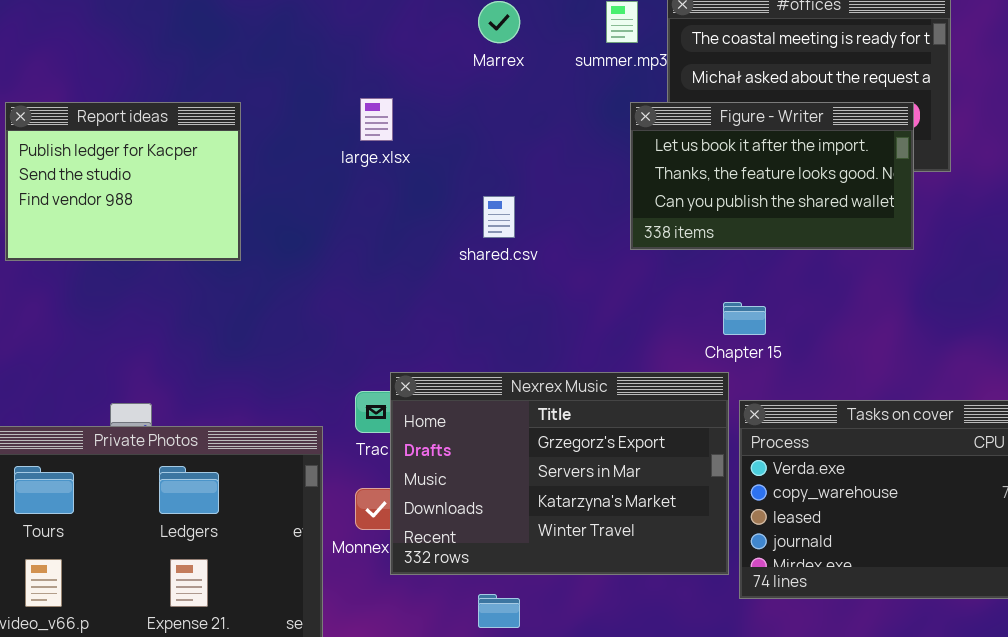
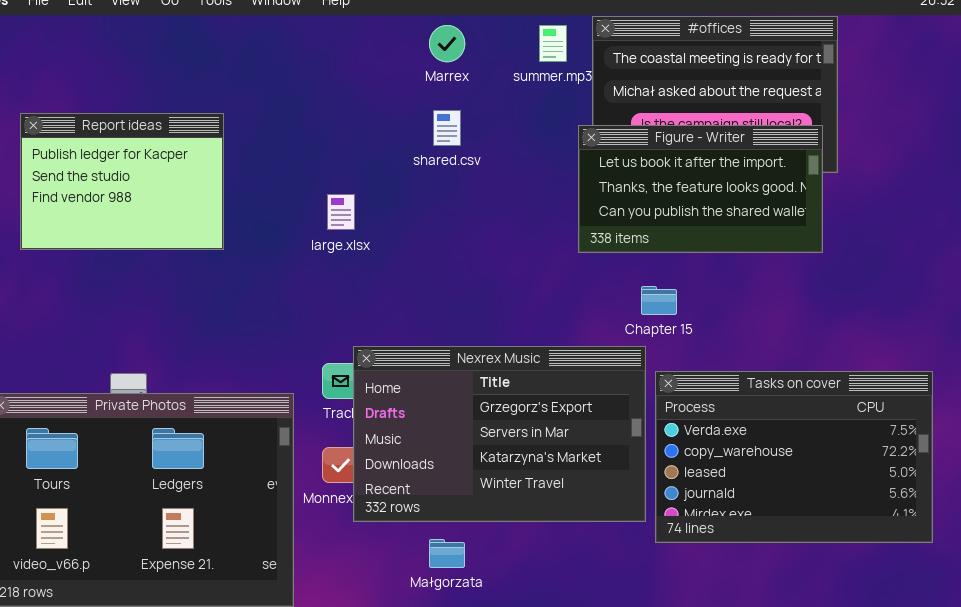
large.xlsx: [360,98,393,141] -> [327,194,355,230], moved
Figure - Writer: [630,102,914,250] -> [578,125,823,253], moved
shared.csv: [483,196,515,238] -> [433,110,461,146], moved

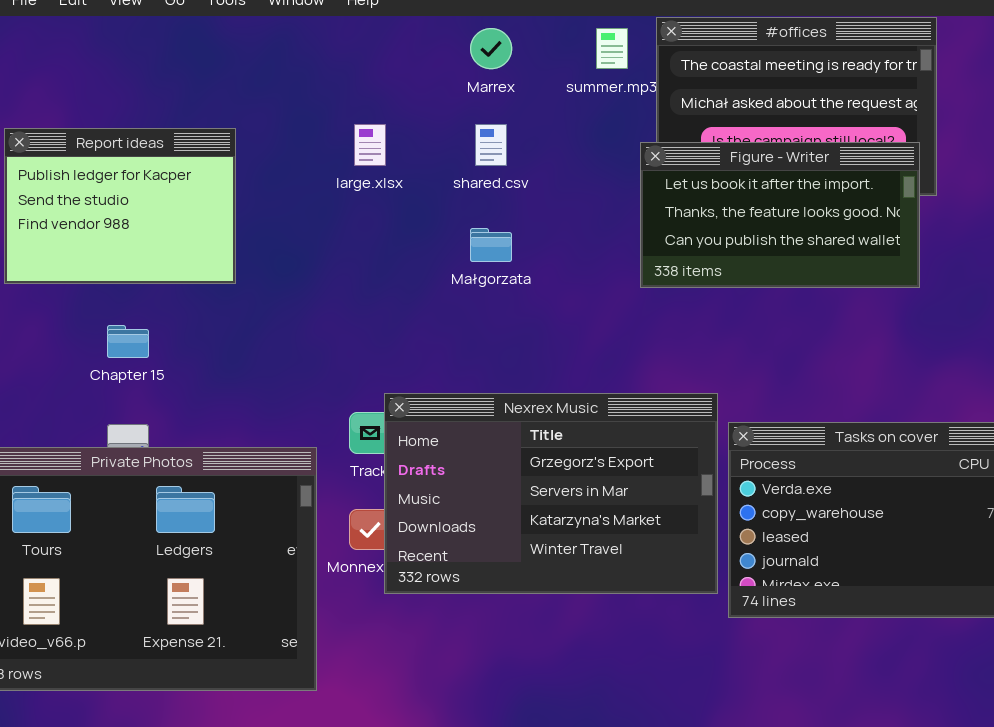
large.xlsx: [327,194,355,230] -> [354,124,386,166], moved
Chapter 15: [641,286,677,315] -> [107,325,149,358], moved
Małgorzata: [429,539,465,568] -> [470,228,512,262], moved

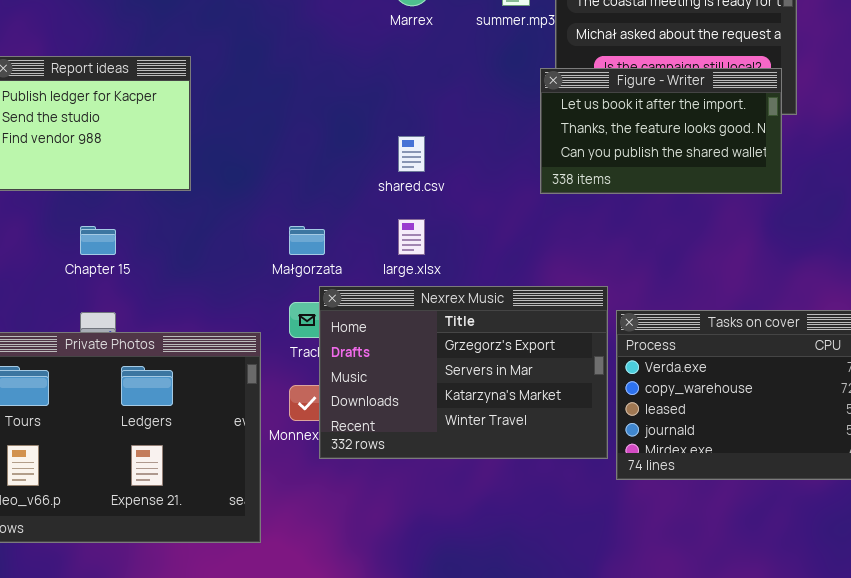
large.xlsx: [354,124,386,166] -> [398,219,425,255], moved
shared.csv: [475,124,507,166] -> [398,136,425,172], moved
Małgorzata: [470,228,512,262] -> [289,226,325,255], moved

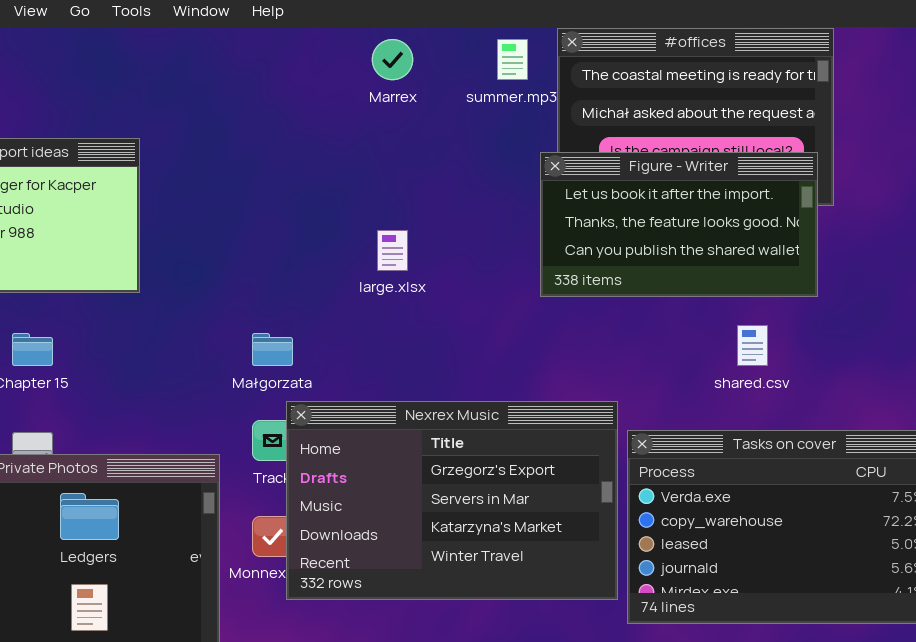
shared.csv: [398,136,425,172] -> [737,325,768,366], moved
large.xlsx: [398,219,425,255] -> [377,230,408,271], moved

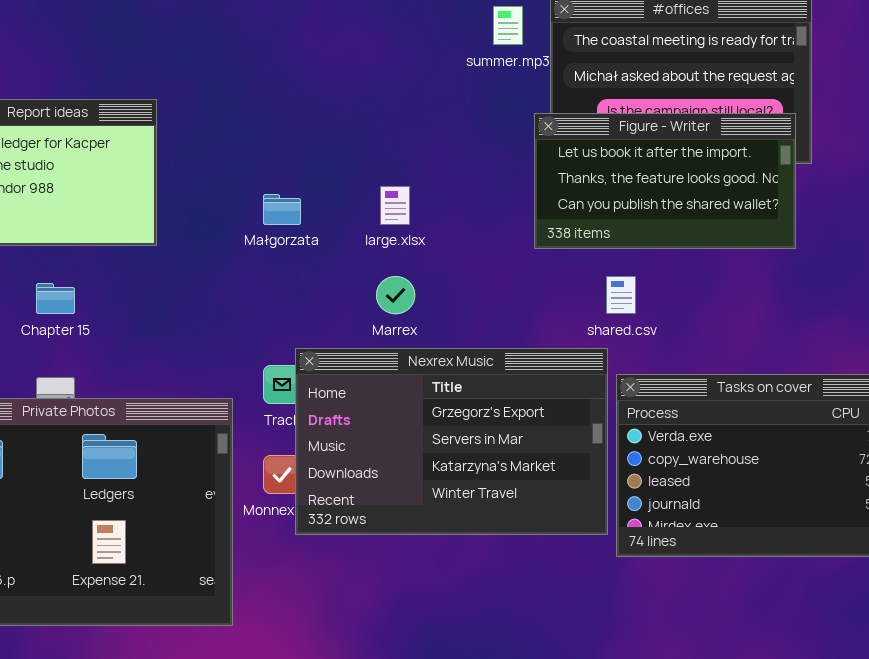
Marrex: [372,39,413,80] -> [376,276,415,314], moved
shared.csv: [737,325,768,366] -> [606,276,636,314], moved
Małgorzata: [252,333,293,366] -> [263,194,301,225], moved

